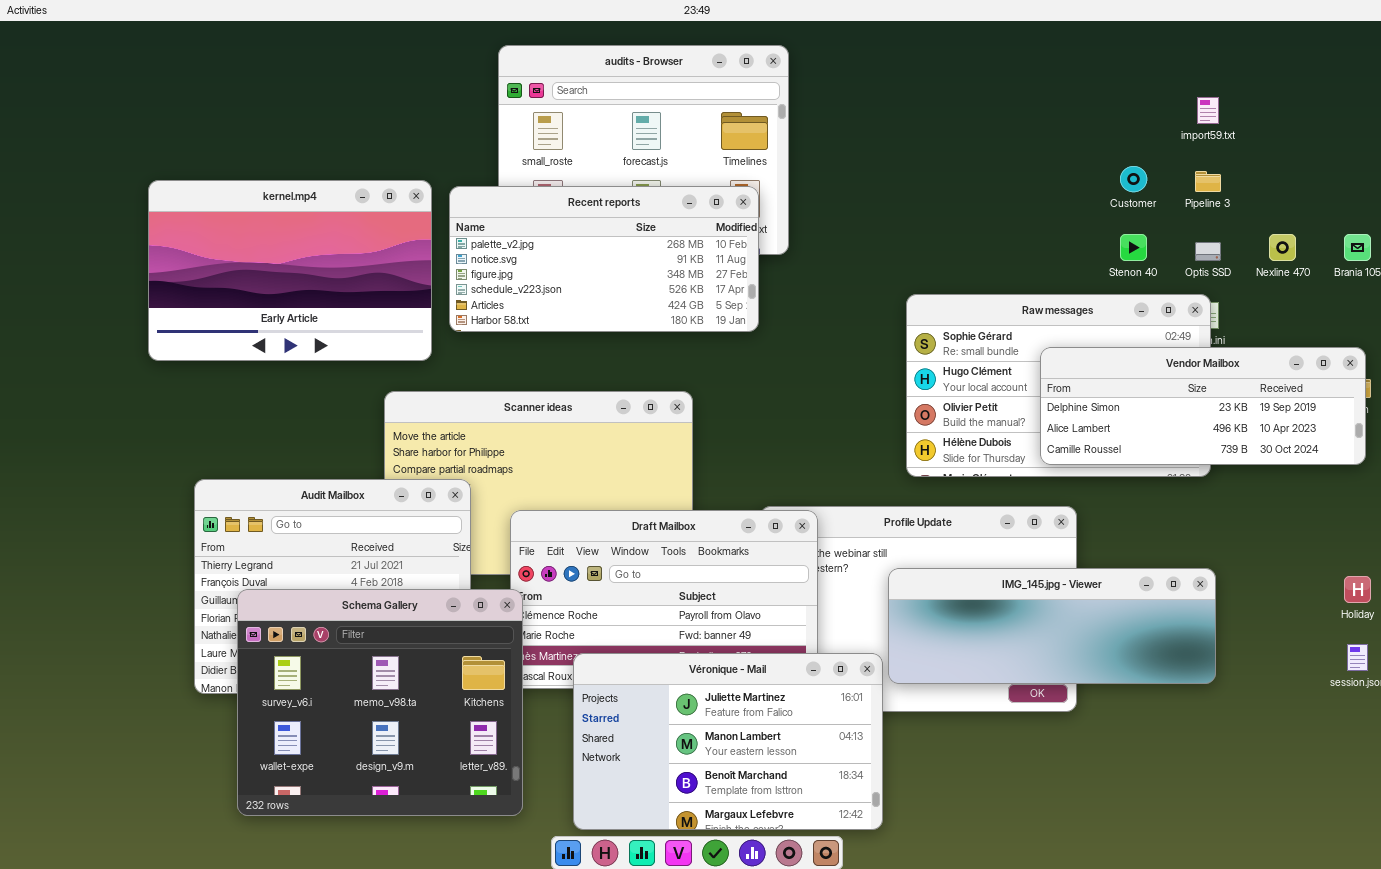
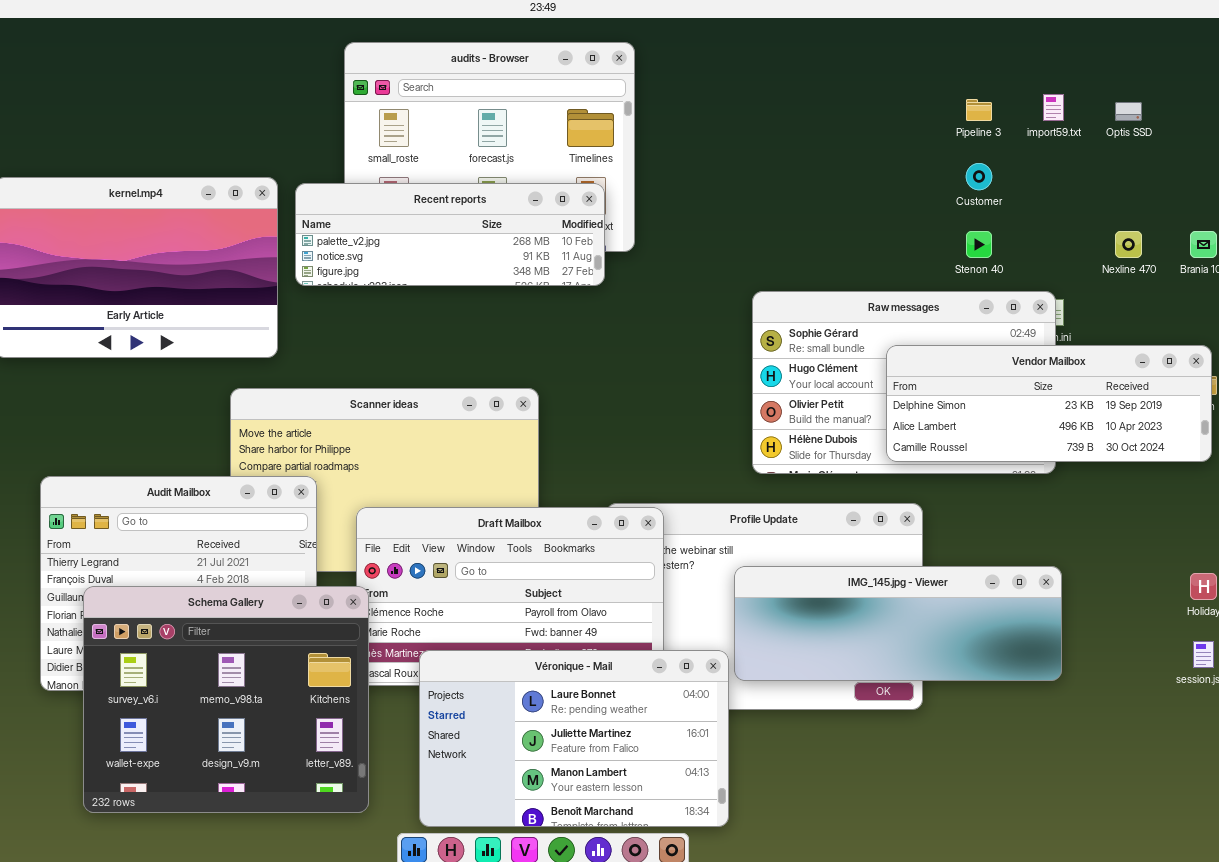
Pipeline 3: [1195,171,1221,192] -> [966,99,992,121], moved
Recent reports: [449,186,759,332] -> [295,183,605,286], resized
Optis SSD: [1195,242,1221,261] -> [1115,102,1142,121], moved
Véronique - Mail: [573,653,883,830] -> [419,650,729,827], scrolled up 1 row

